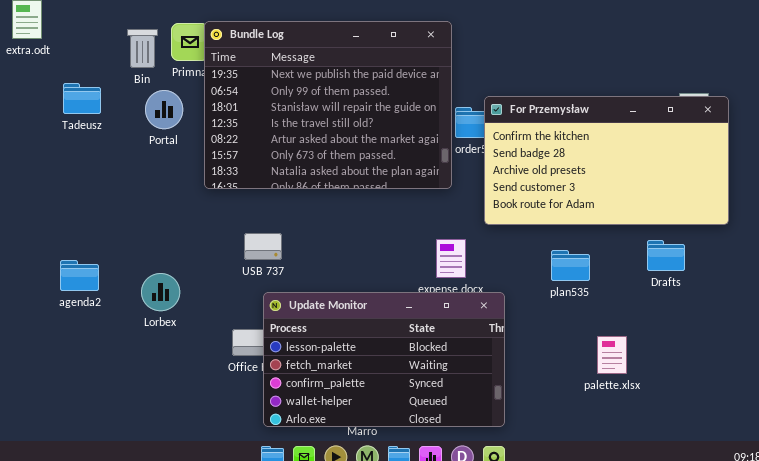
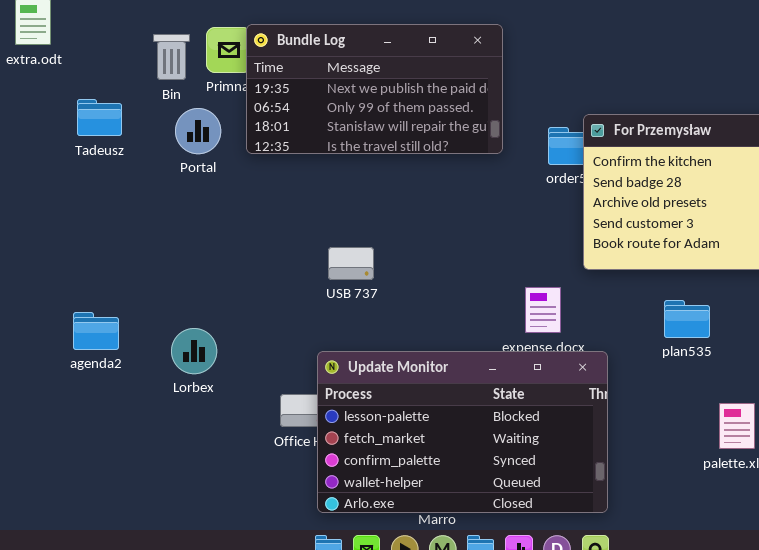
Bundle Log: [204,21,452,189] -> [246,24,503,154], resized
USB 737: [244,233,282,260] -> [328,247,374,280], moved

